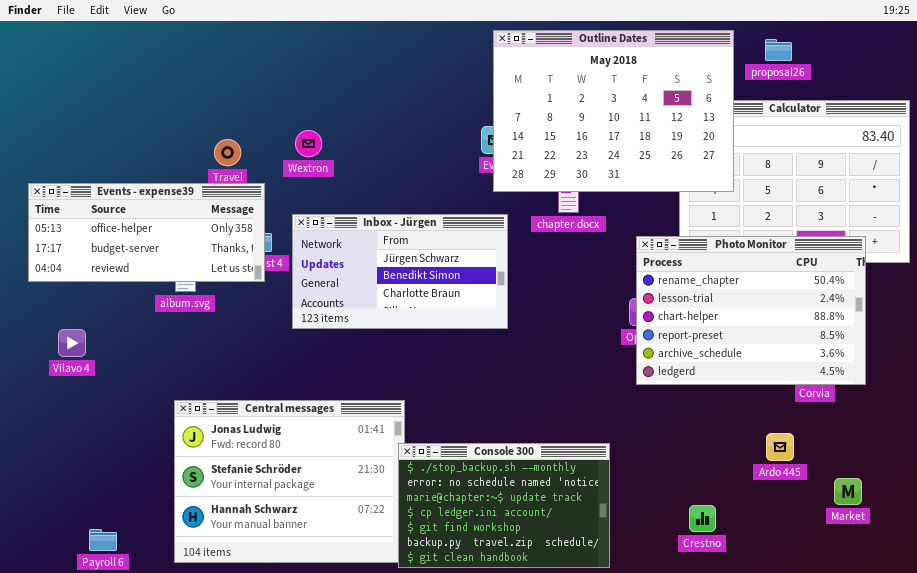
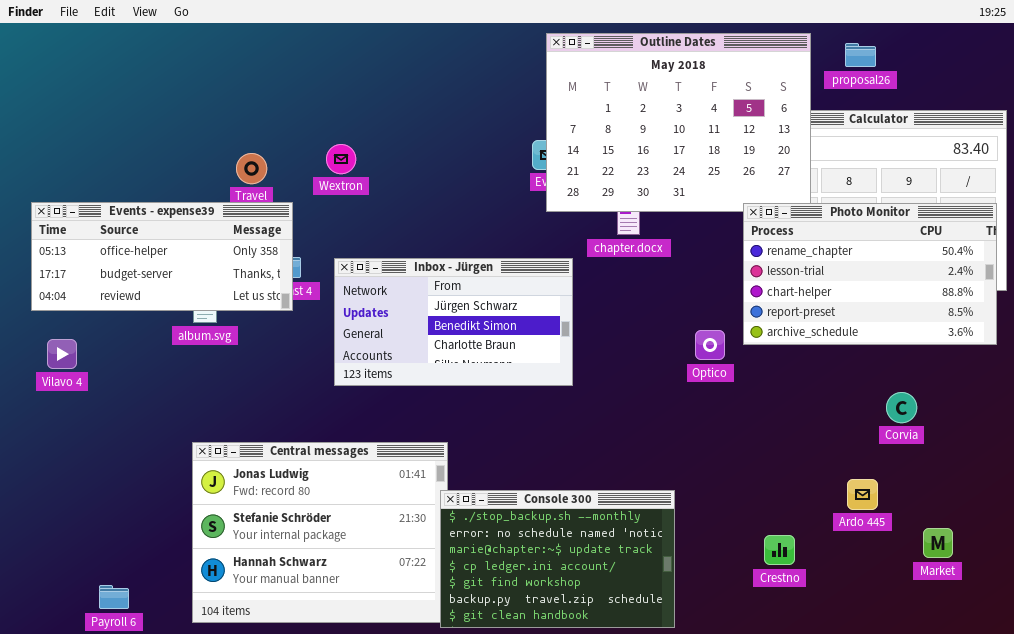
Inbox - Jürgen: [292,214,508,329] -> [334,258,573,386], moved
Photo Monitor: [636,236,866,385] -> [743,203,997,345], moved, resized
Vilavo 4: [58,329,86,357] -> [47,339,77,369], moved
Crestno: [689,505,716,532] -> [764,535,795,565], moved

